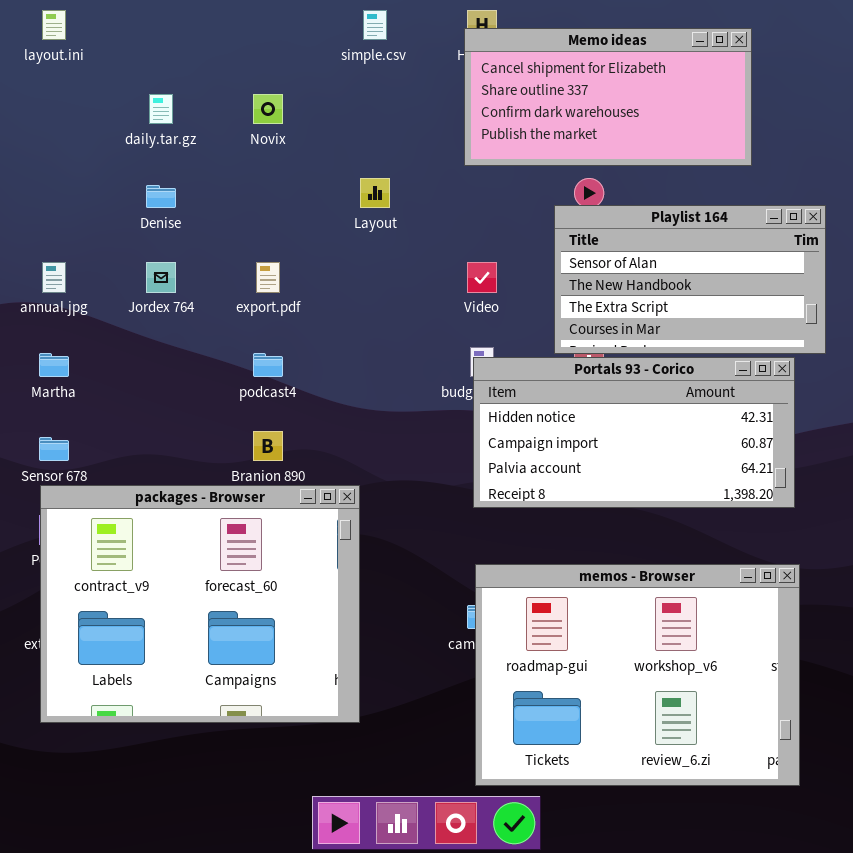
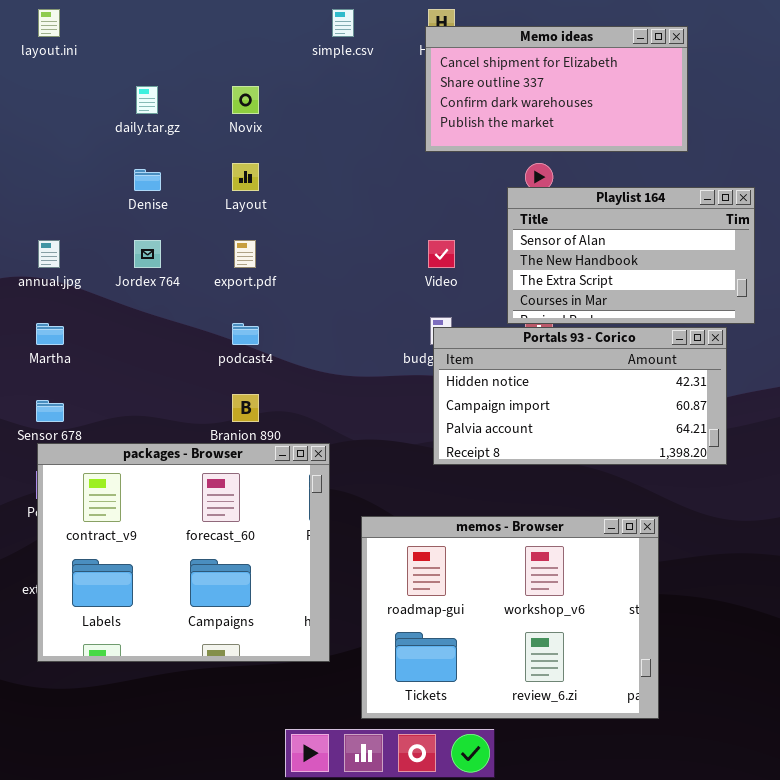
Layout: [360,178,390,208] -> [232,163,259,191], moved
memos - Browser: [475,564,800,786] -> [361,516,659,719], moved

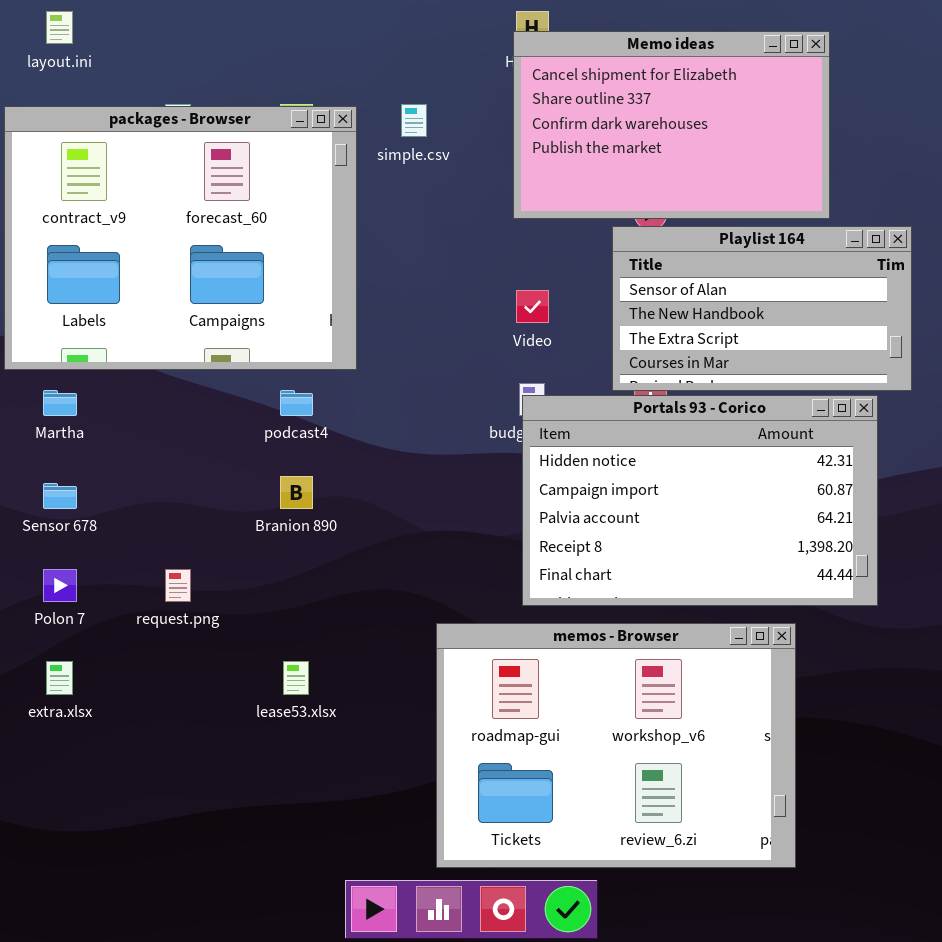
simple.csv: [332,9,354,37] -> [401,104,427,137], moved
Memo ideas: [425,26,688,152] -> [513,31,830,219], resized
Portals 93 - Corico: [433,327,727,465] -> [522,395,878,606], resized
packages - Browser: [37,443,330,662] -> [4,106,357,370], moved

